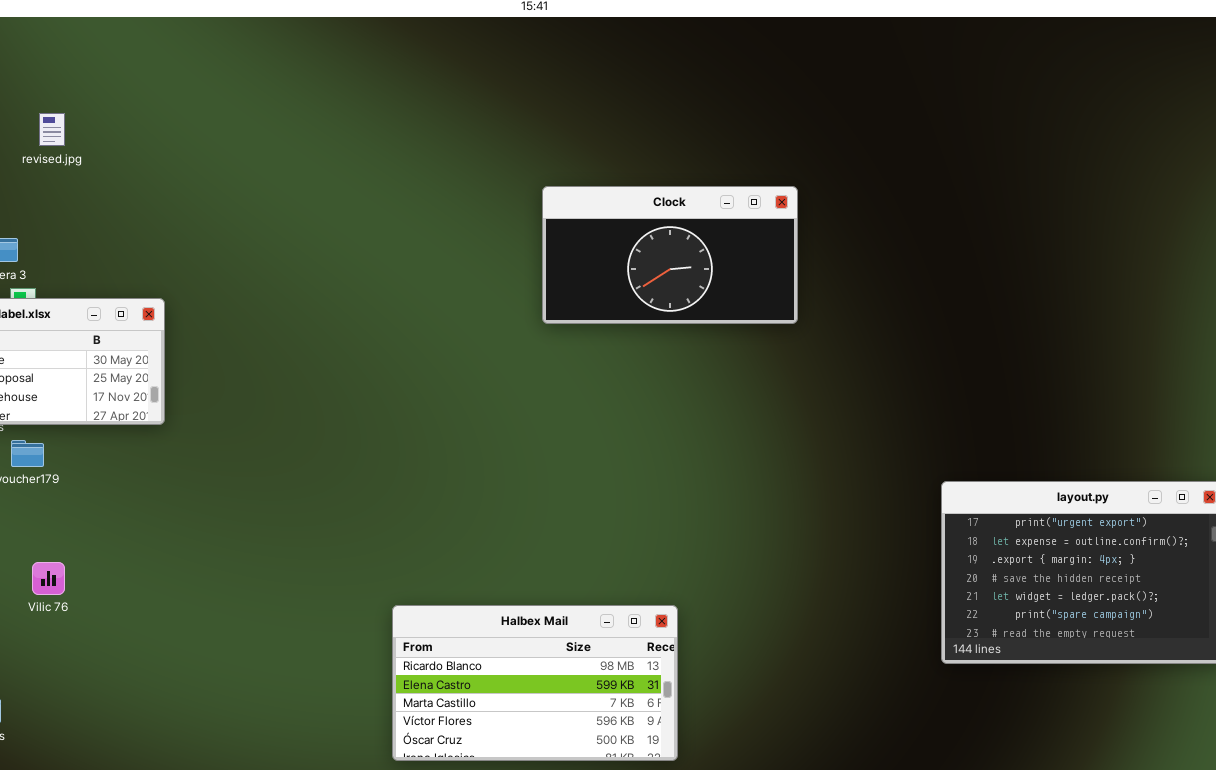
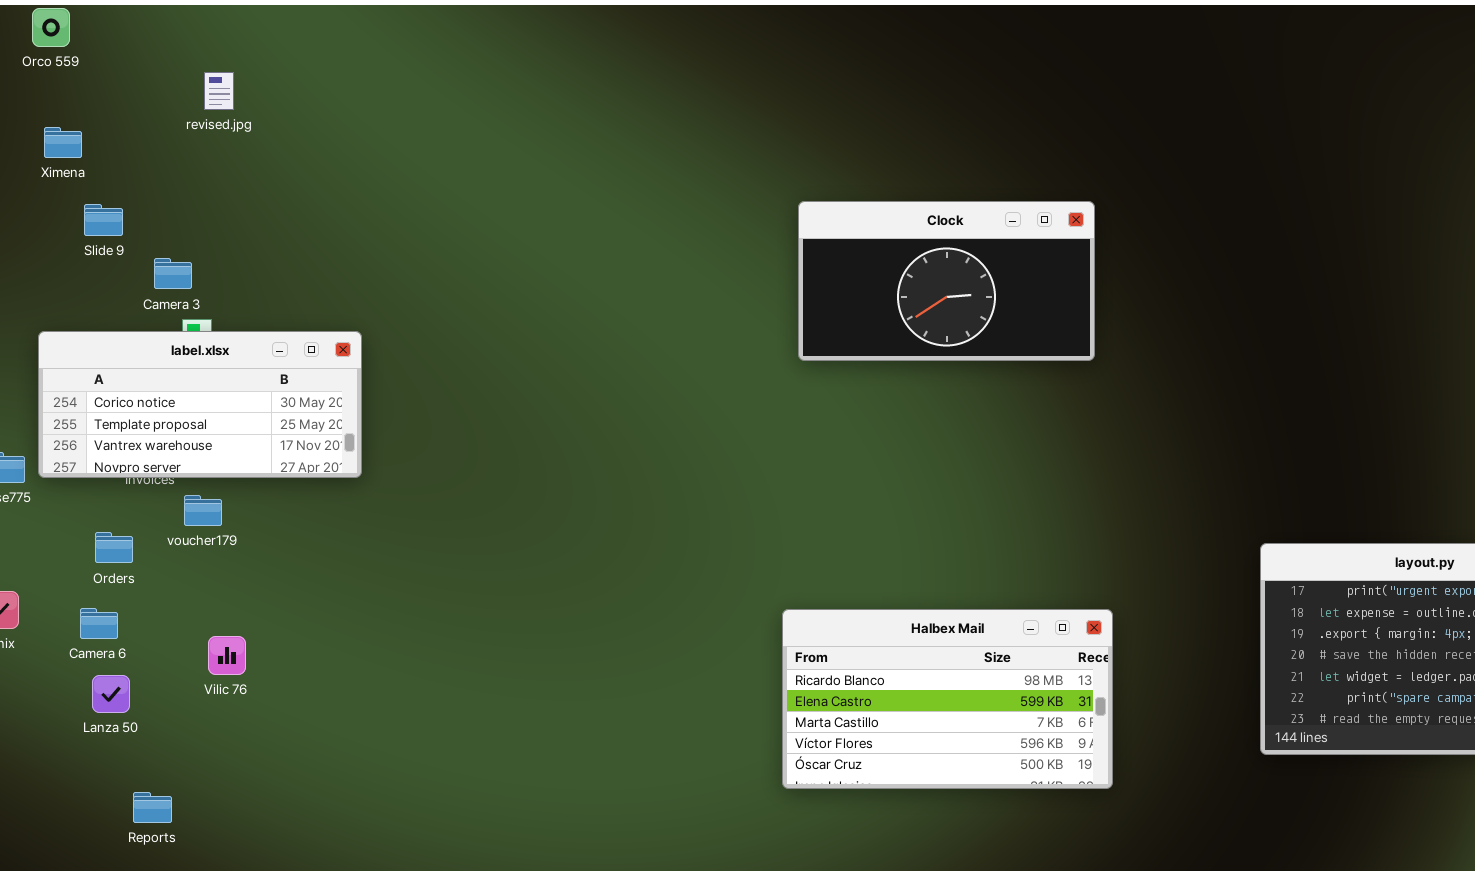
revised.jpg: [39,113,65,146] -> [204,72,234,110], moved
Halbex Mail: [392,605,678,761] -> [782,609,1113,789], moved

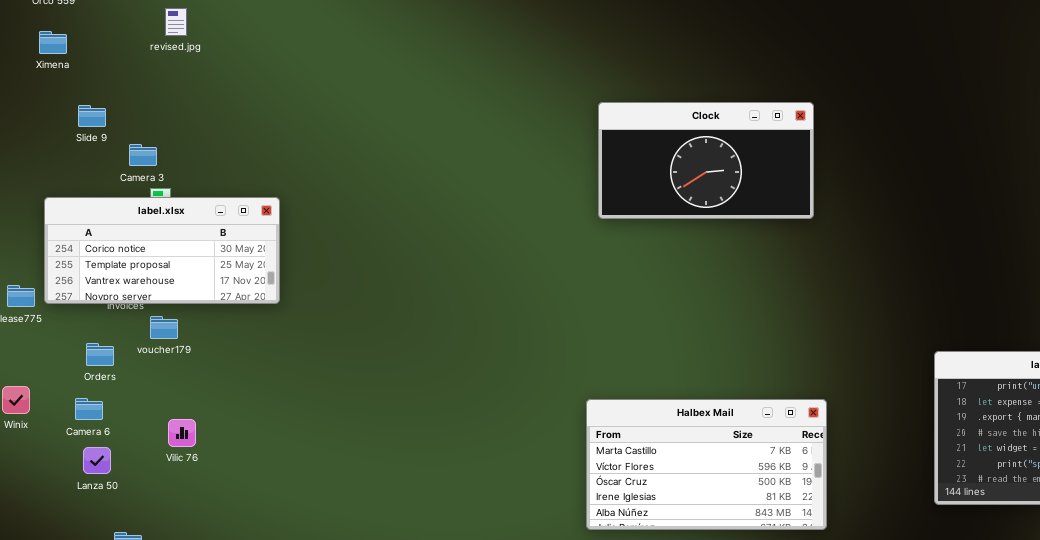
Ximena: [44,127,82,158] -> [39,31,67,54], moved
Halbex Mail: [782,609,1113,789] -> [586,399,827,530], scrolled down 2 rows

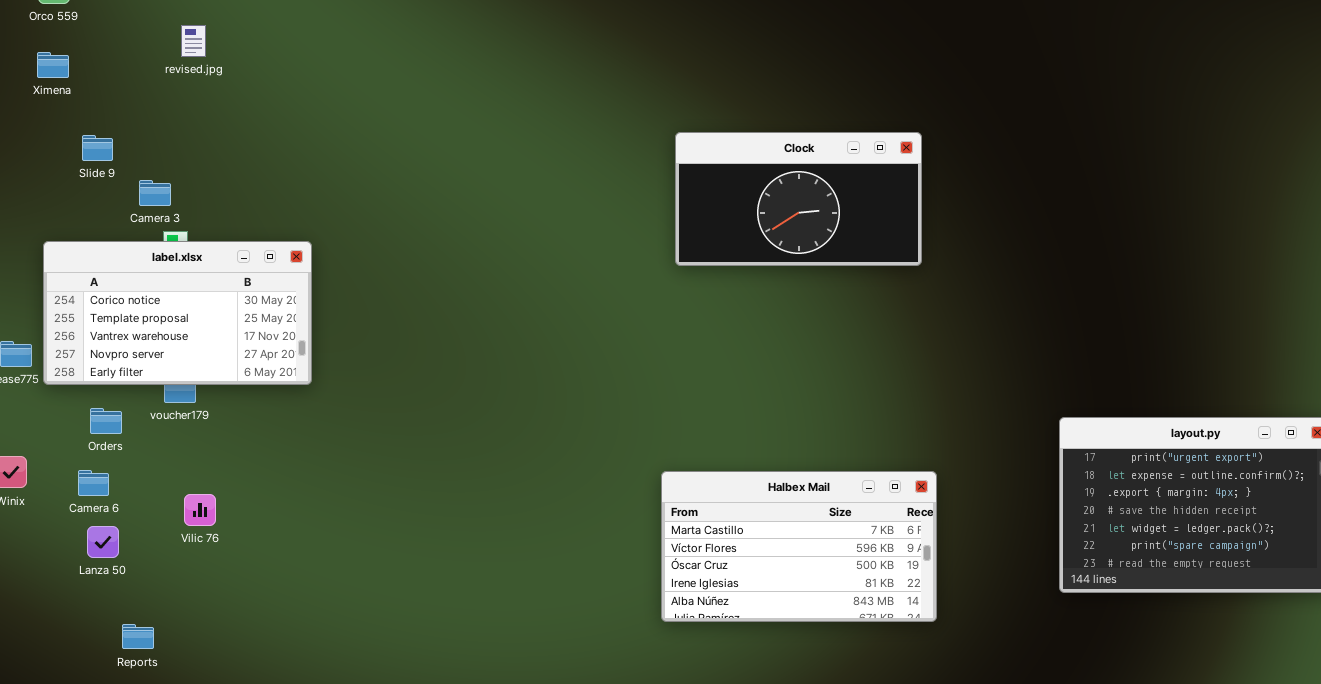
label.xlsx: [44,197,280,304] -> [43,241,312,385], resized

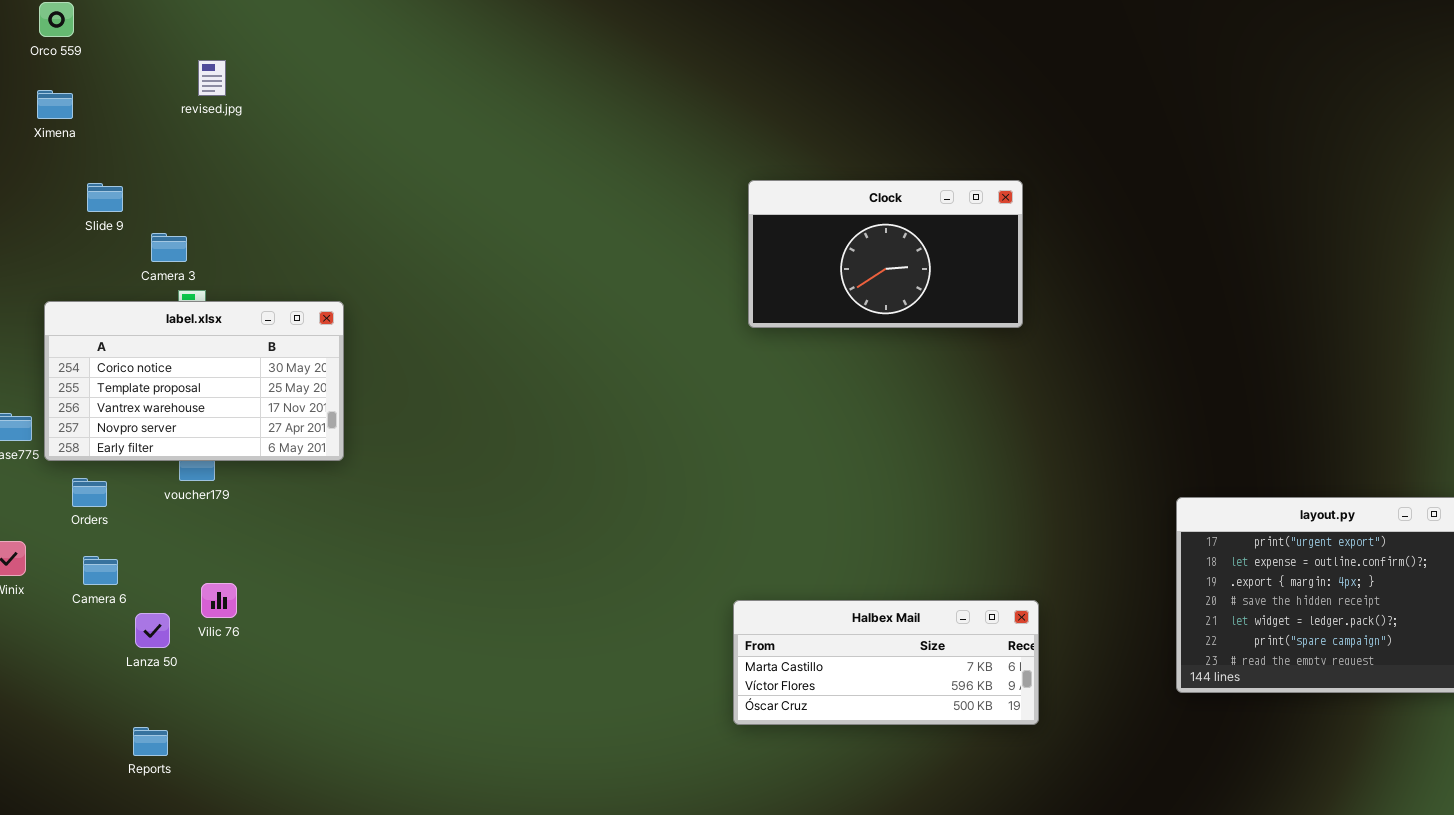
Orders: [90,408,122,434] -> [72,478,107,507], moved
Halbex Mail: [661,471,937,622] -> [733,600,1039,725], resized
Lanza 50: [87,526,119,558] -> [135,613,170,648], moved

